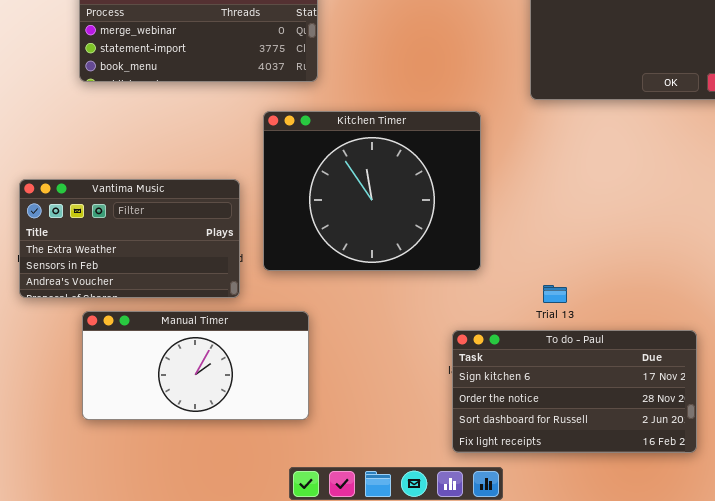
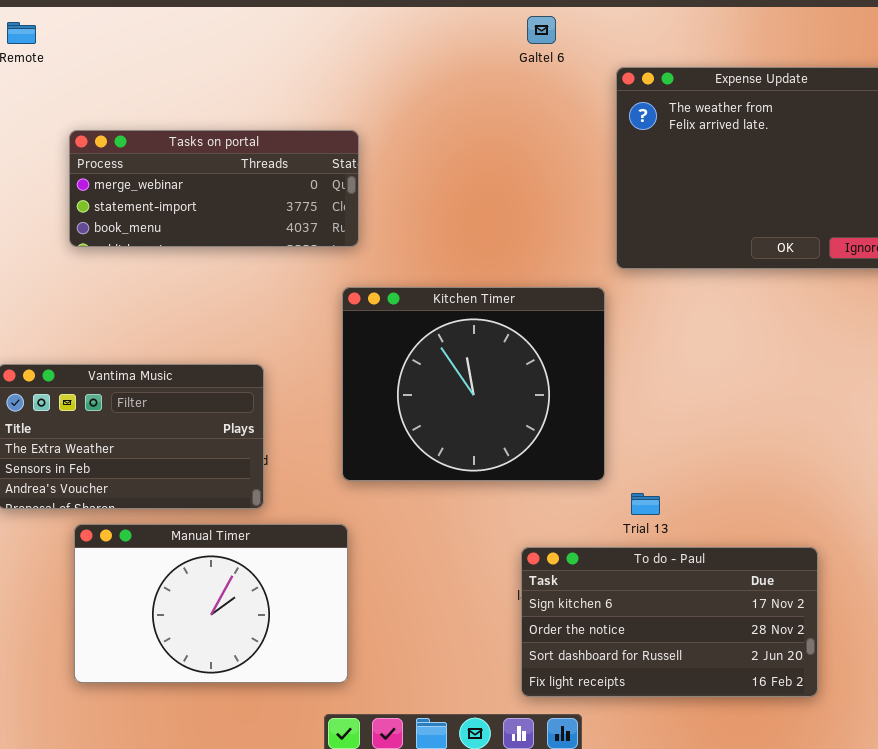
Kitchen Timer: [263,111,481,271] -> [342,287,605,481], moved
Manual Timer: [82,311,309,420] -> [74,524,348,683], resized

